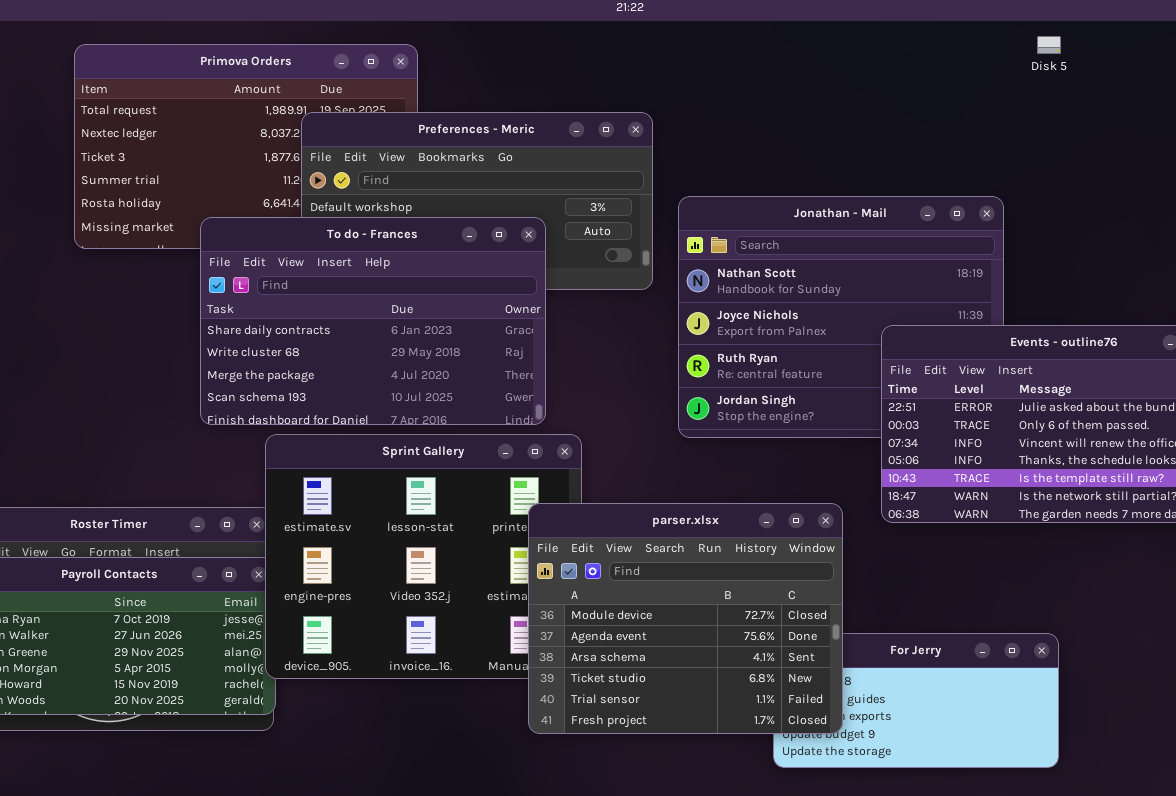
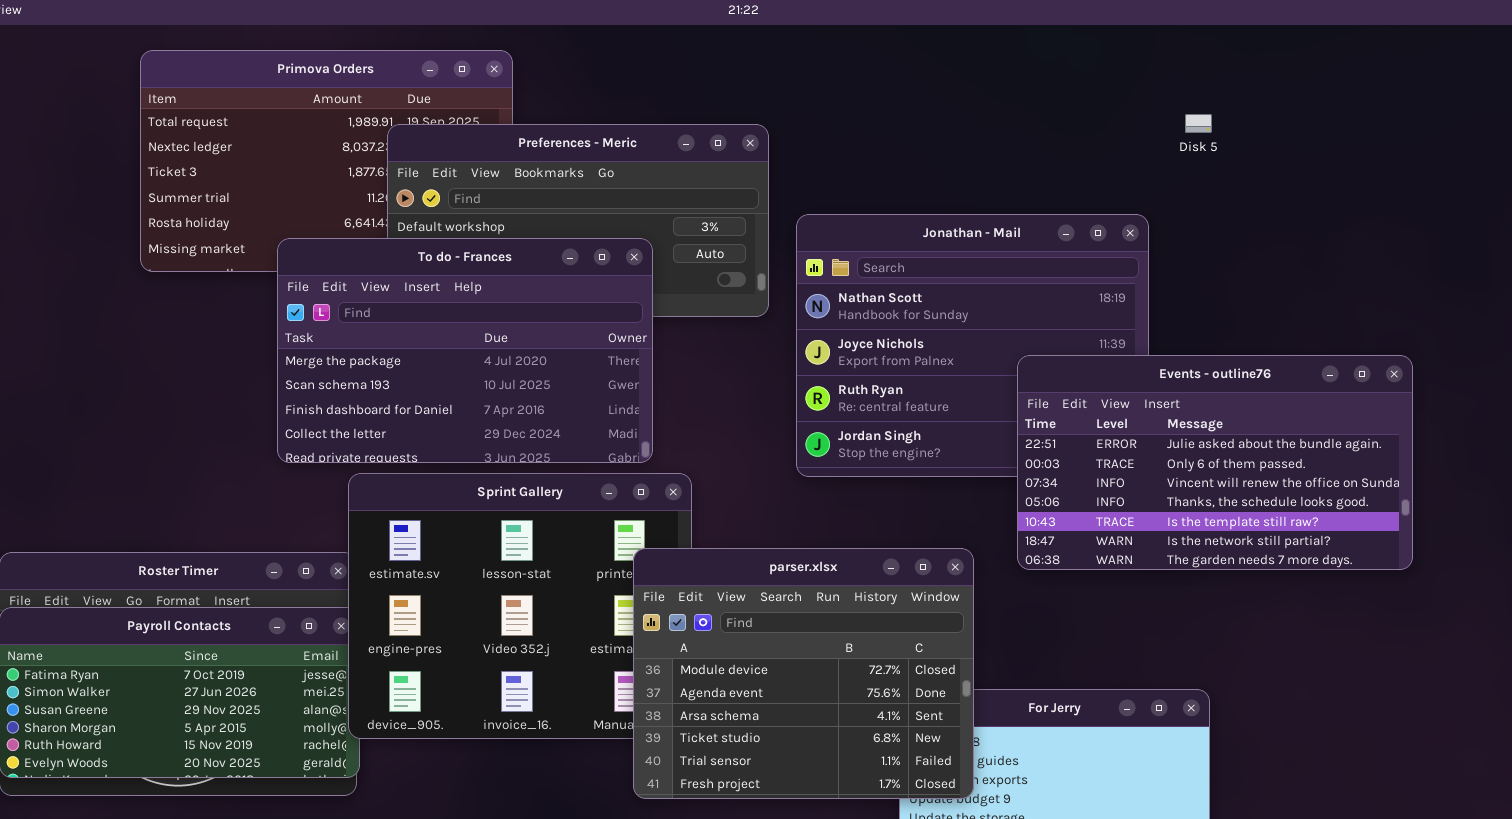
Disk 5: [1037,36,1061,54] -> [1185,114,1212,133], moved
To do - Frances: [200,217,546,425] -> [277,238,653,463], scrolled down 2 rows

